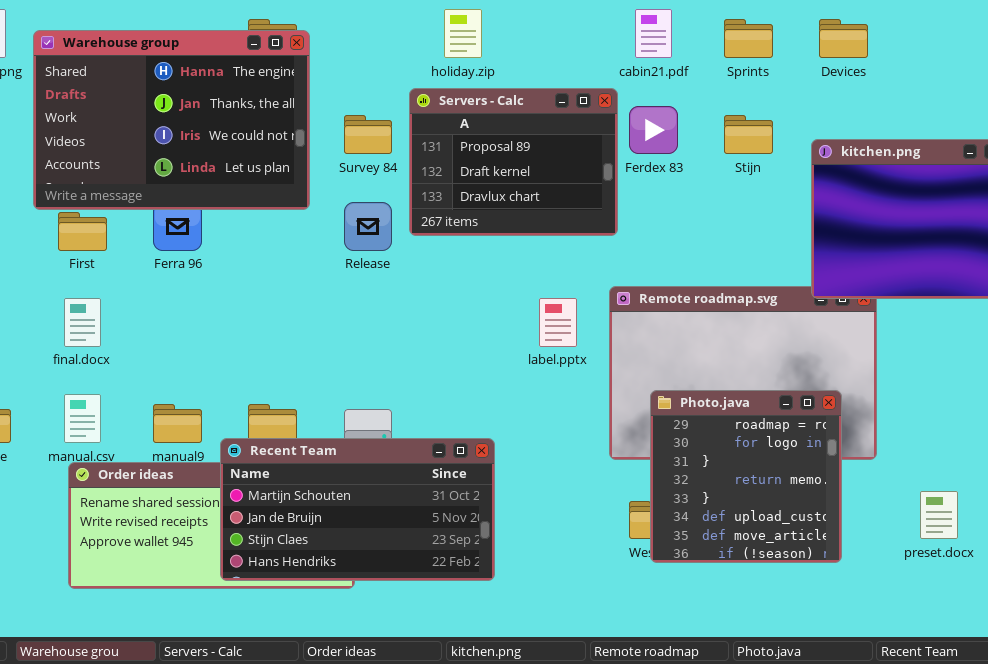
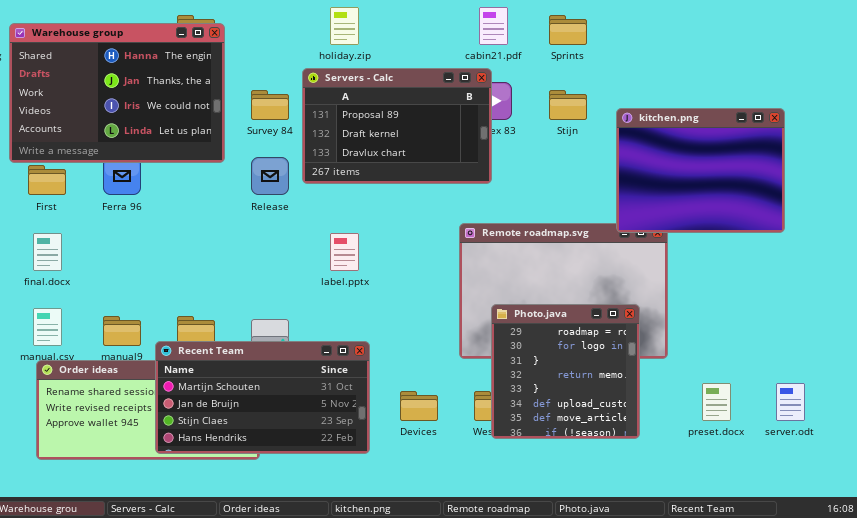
Devices: [819,19,868,58] -> [400,391,438,421], moved
Servers - Calc: [409,88,618,236] -> [302,68,492,184], resized
label.pptx: [539,298,577,347] -> [330,233,359,271], moved

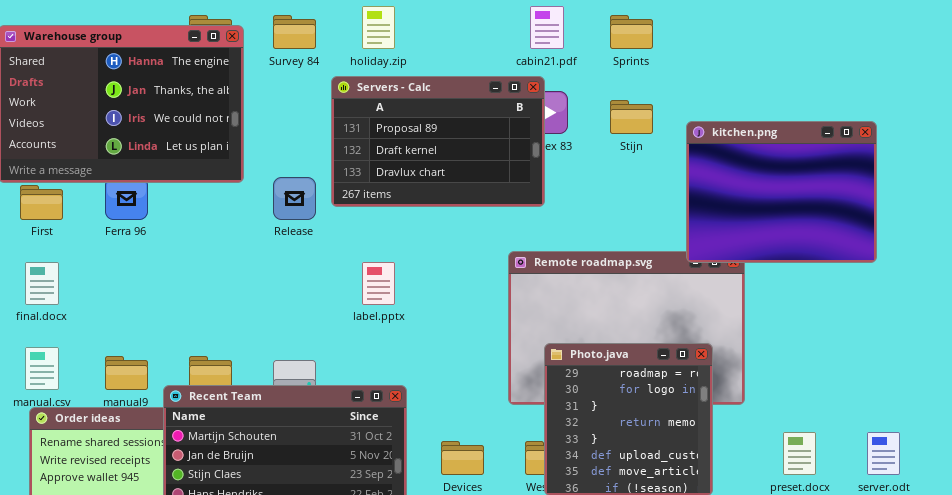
Survey 84: [251,90,289,120] -> [273,15,316,49], moved

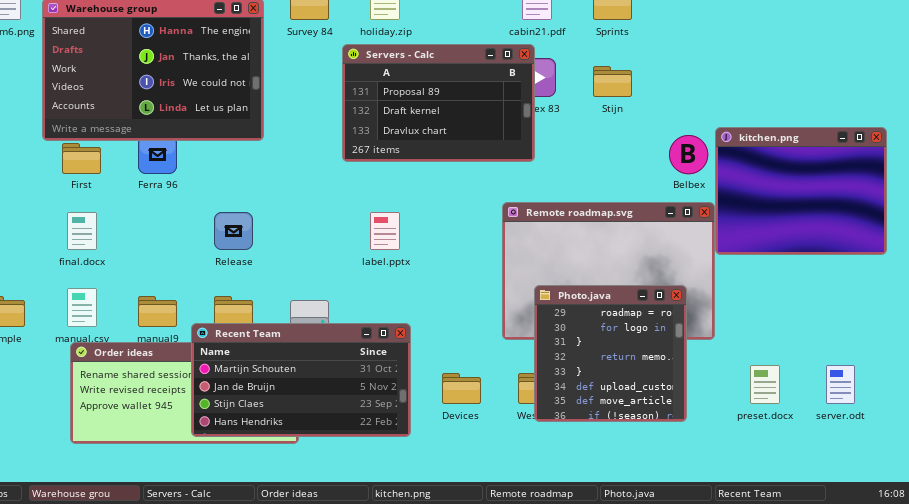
kitchen.png: [686,121,877,263] -> [715,127,887,255], moved
Release: [273,177,316,220] -> [214,212,253,250], moved

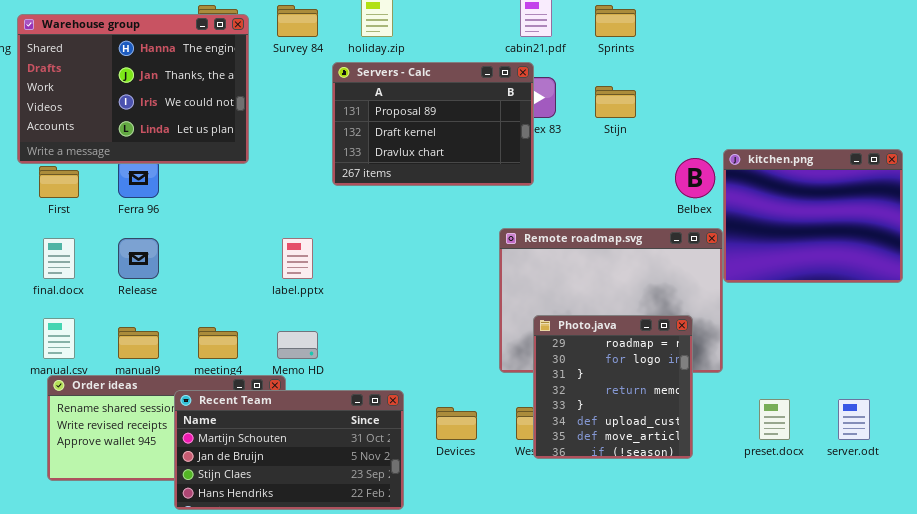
Release: [214,212,253,250] -> [118,238,159,279], moved
label.pptx: [370,212,400,250] -> [282,238,313,279], moved
Recent Team: [191,323,411,437] -> [174,390,404,510], moved

